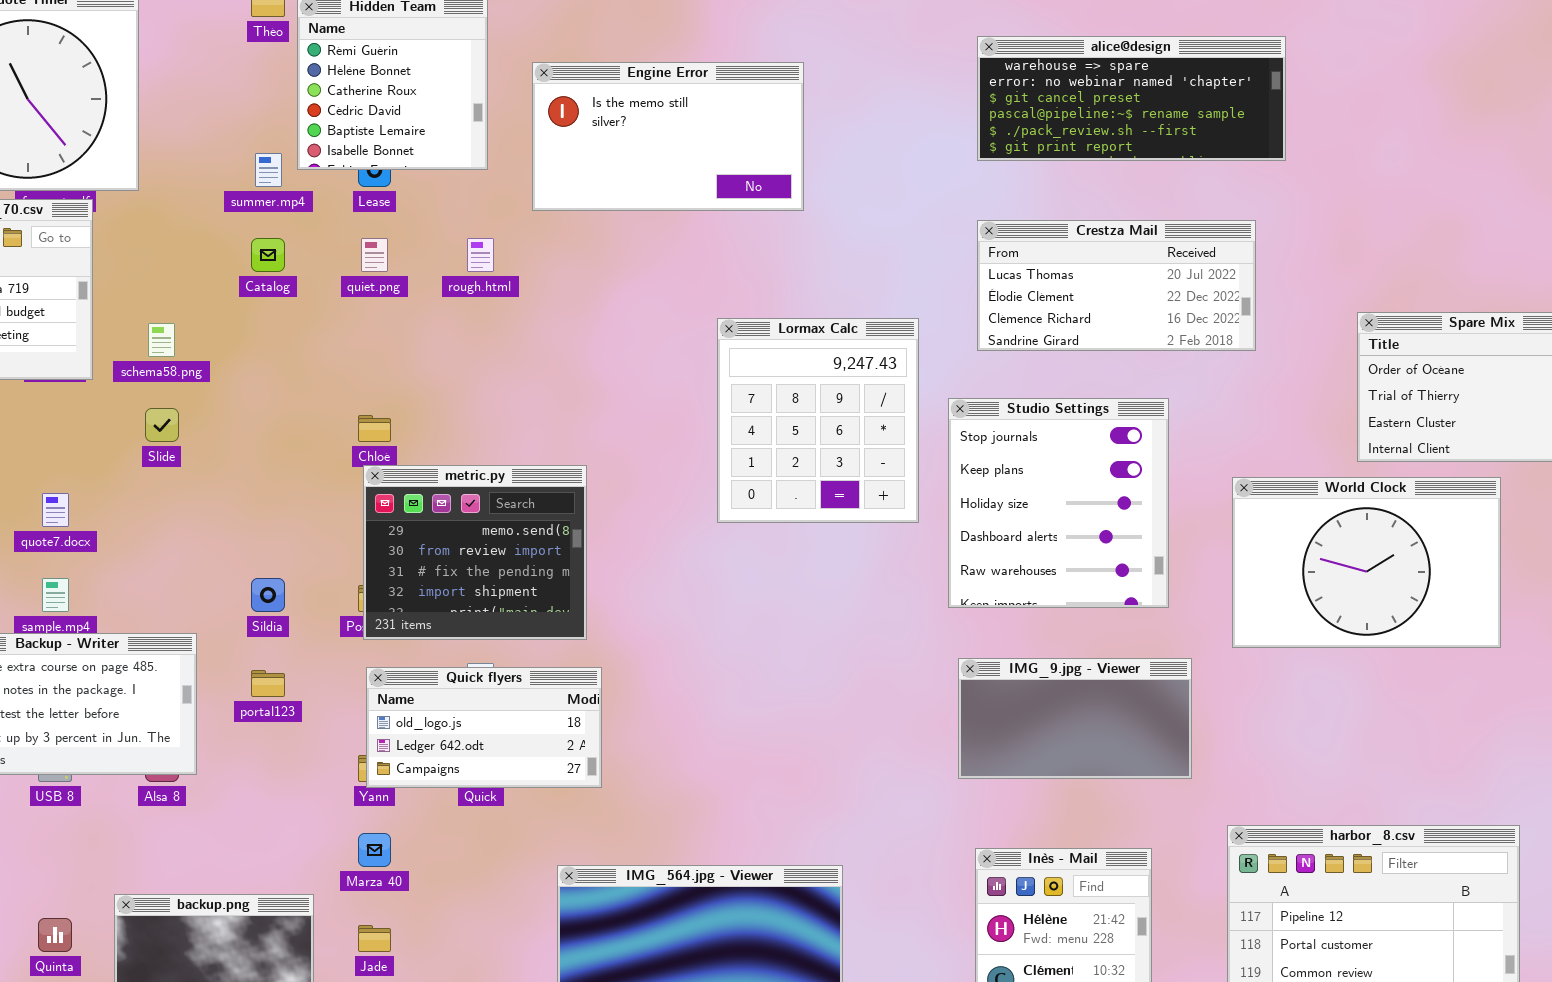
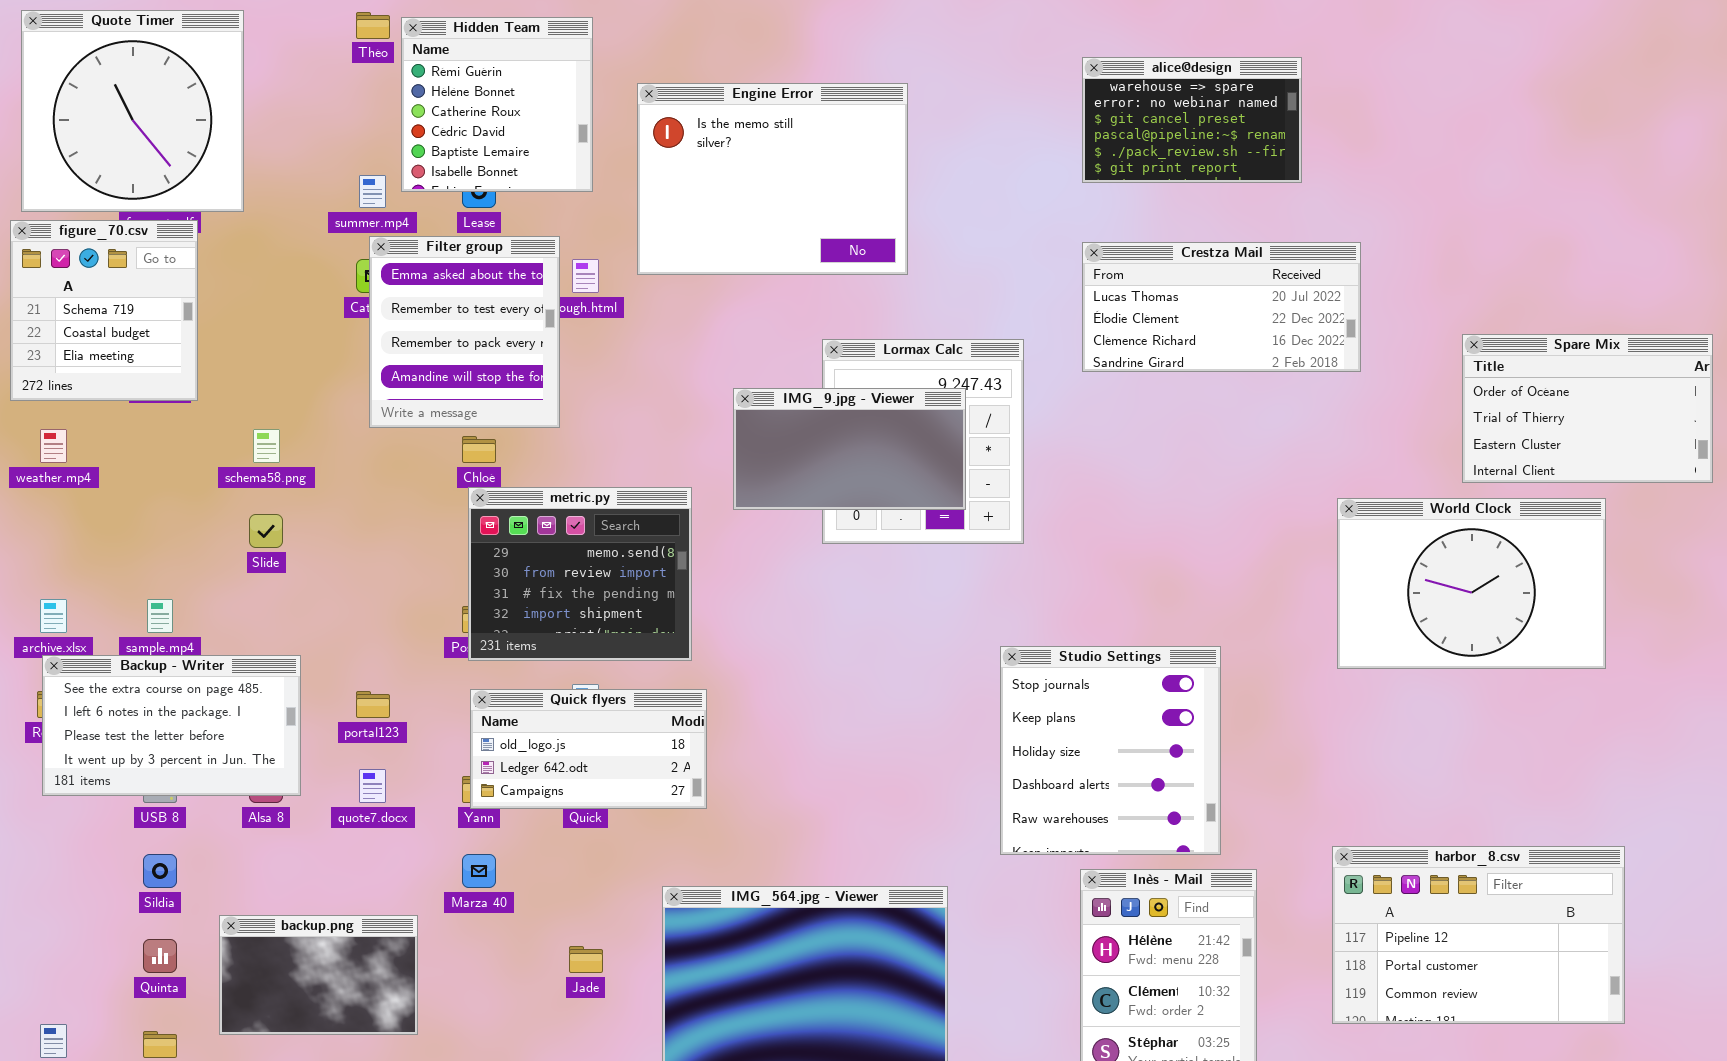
alice@design: [977,36,1286,161] -> [1082,57,1302,183], resized
Engine Error: [532,62,804,211] -> [637,83,908,275], resized
Filter group: none -> [369,236,560,428], opened
schema58.png: [148,323,175,357] -> [253,429,280,463], moved
Studio Settings: [948,398,1169,608] -> [1000,646,1221,855], moved
Slide: [145,408,179,442] -> [249,514,283,548], moved
quote7.docx: [42,493,69,527] -> [359,769,386,803], moved
Sildia: [251,578,285,612] -> [143,854,177,888], moved
IMG_9.jpg - Viewer: [958,658,1192,779] -> [733,388,966,510], moved
Jade: [358,925,391,952] -> [569,946,603,973], moved

